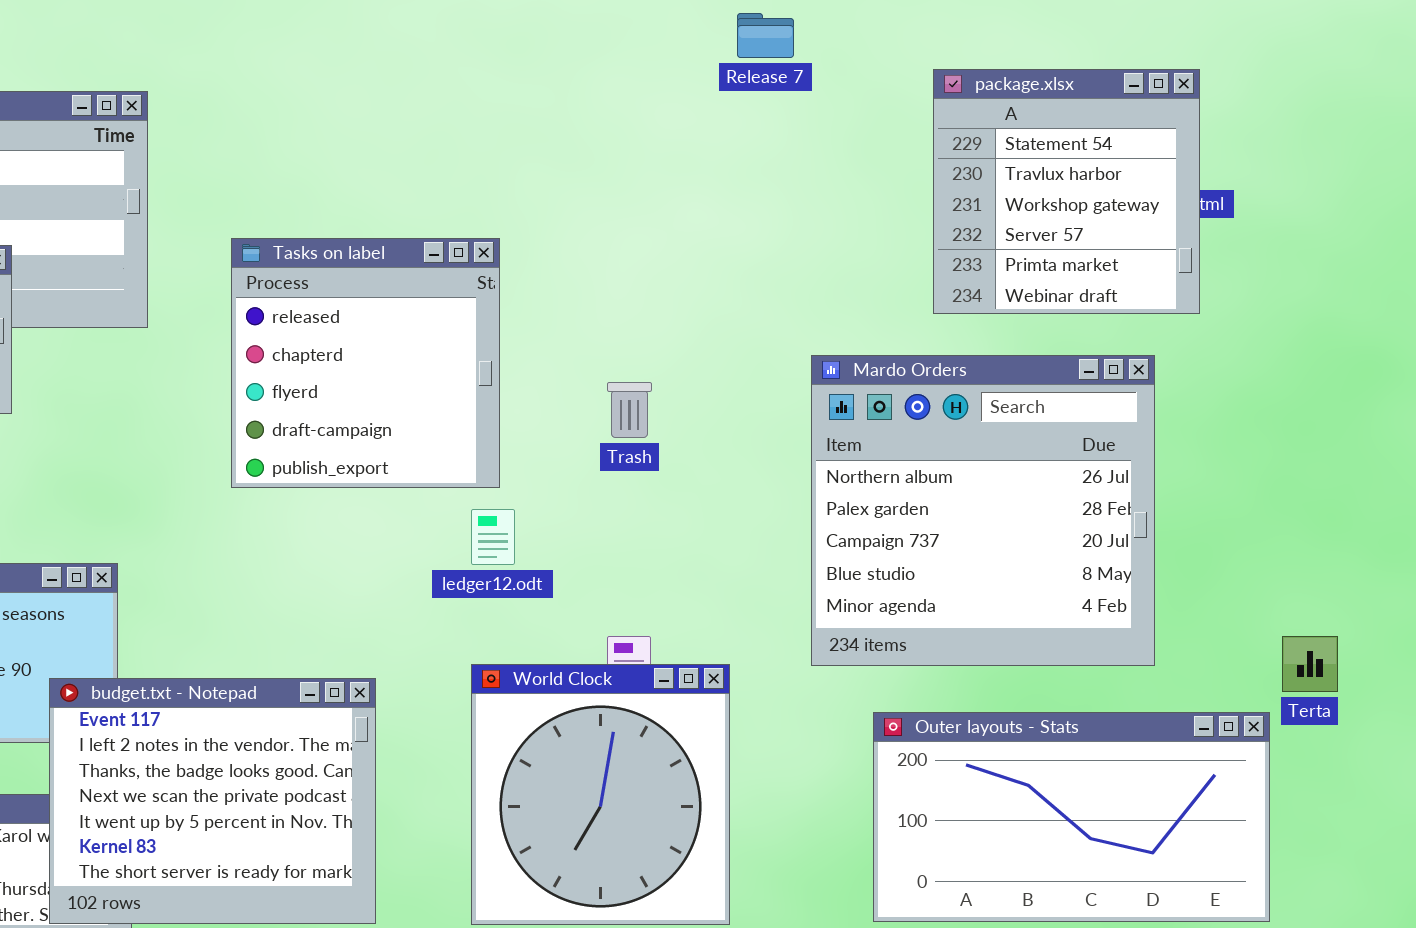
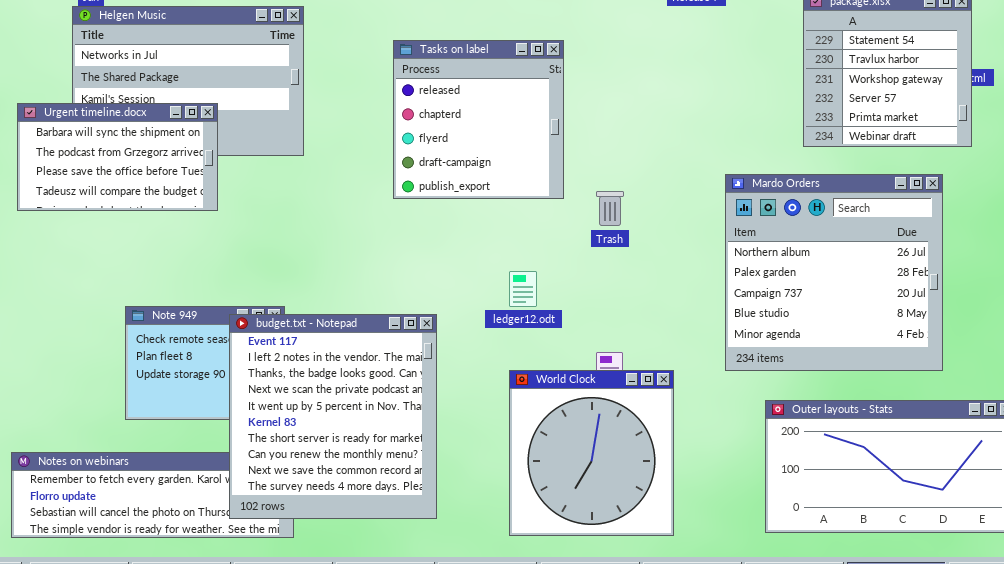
Tasks on label: [231,238,500,488] -> [393,40,564,199], moved
budget.txt - Notepad: [49,678,376,924] -> [229,314,437,519], moved, resized

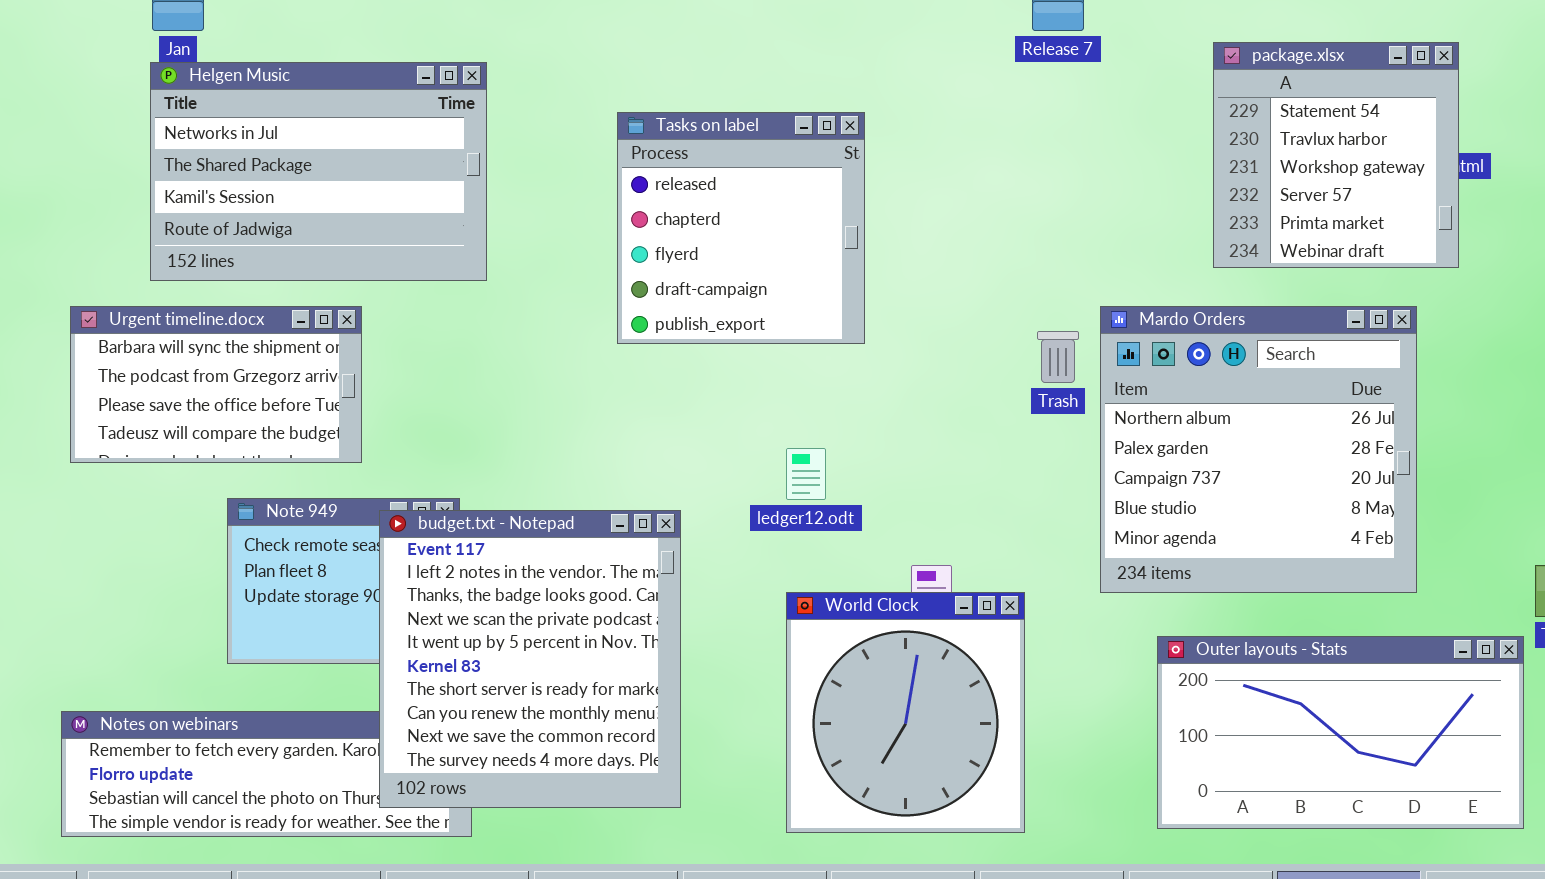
Urgent timeline.docx: [17,103,218,211] -> [70,306,362,463], moved
Trash: [596,191,624,226] -> [1037,331,1079,383], moved

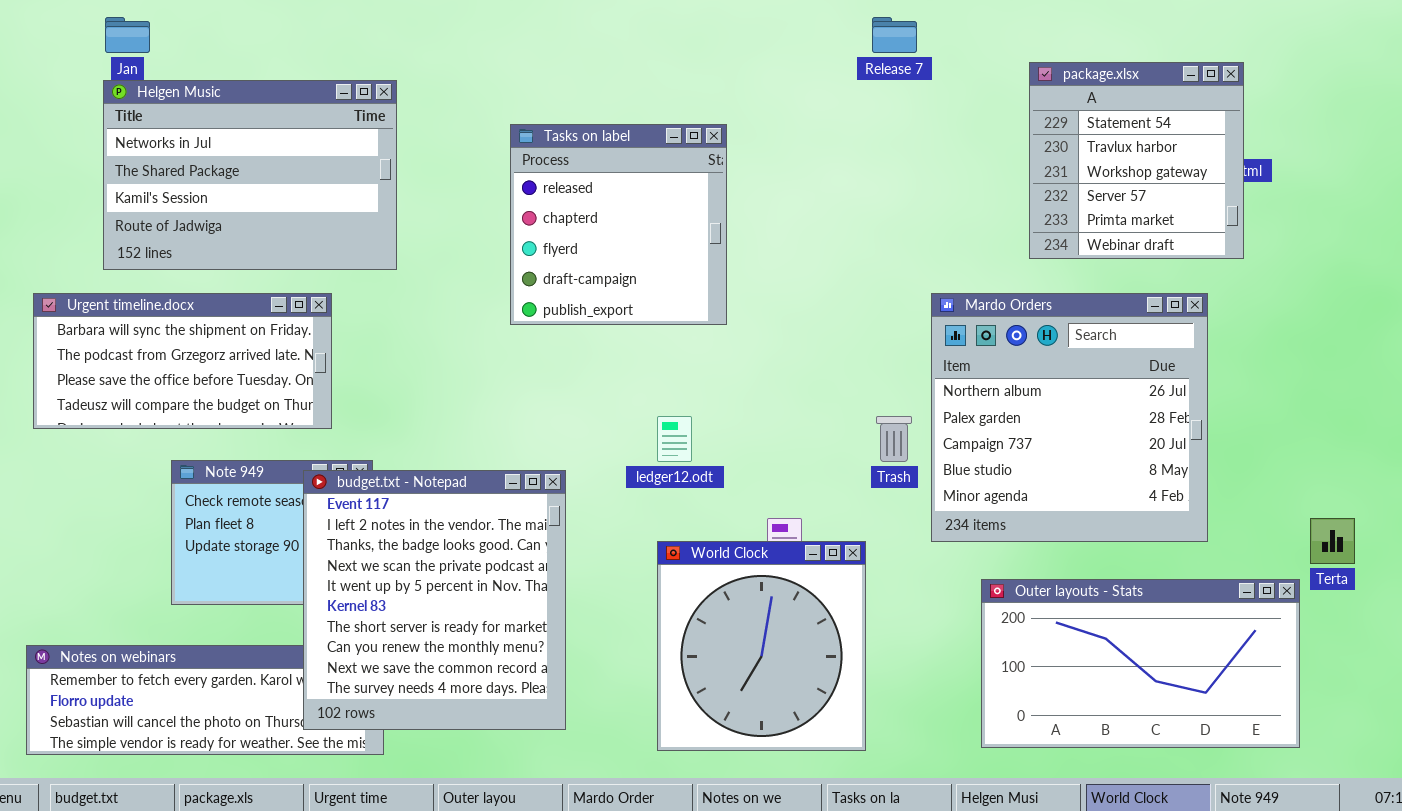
Urgent timeline.docx: [70,306,362,463] -> [33,293,332,429], resized
Trash: [1037,331,1079,383] -> [876,416,912,462], moved

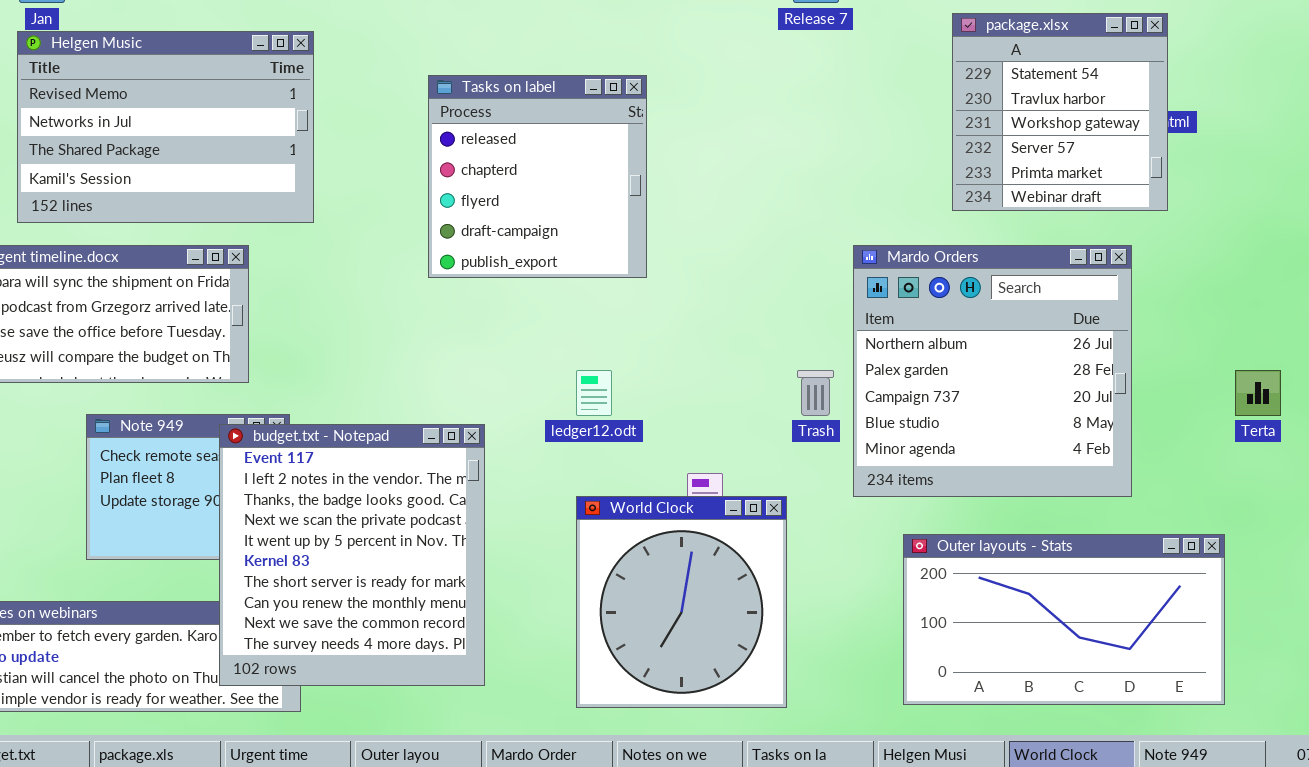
Helgen Music: [103,80,397,270] -> [17,31,314,223], scrolled up 1 row
Terta: [1310,518,1355,564] -> [1235,370,1281,416], moved

